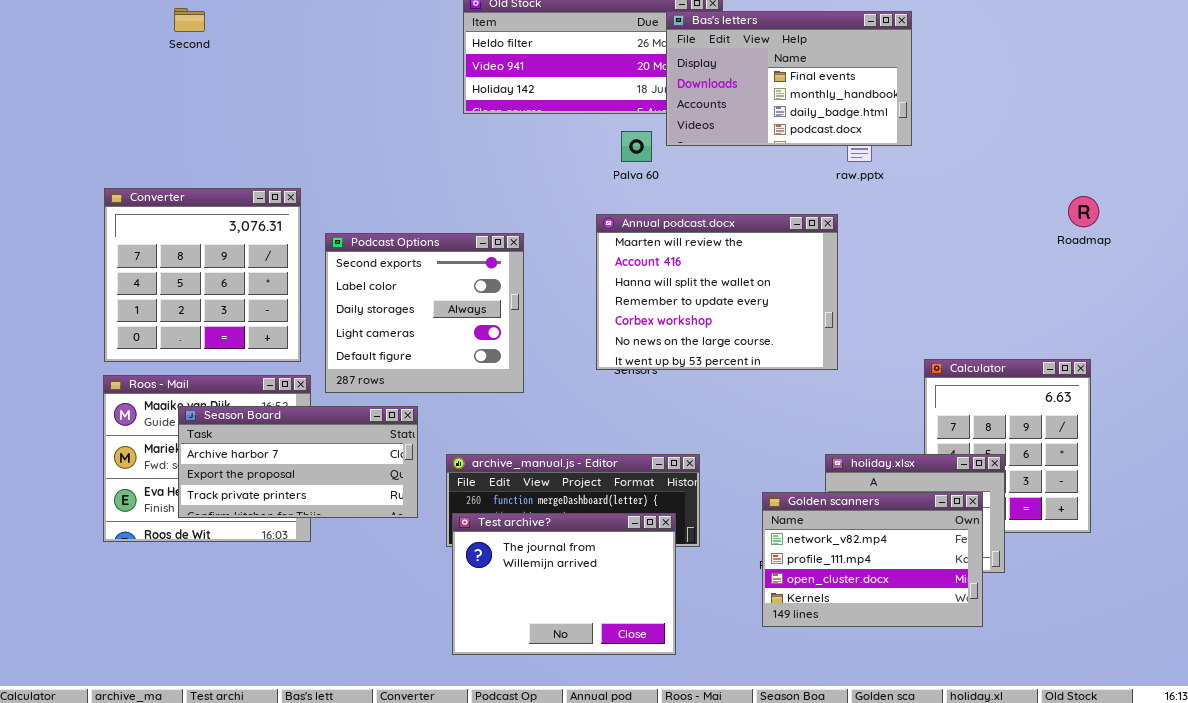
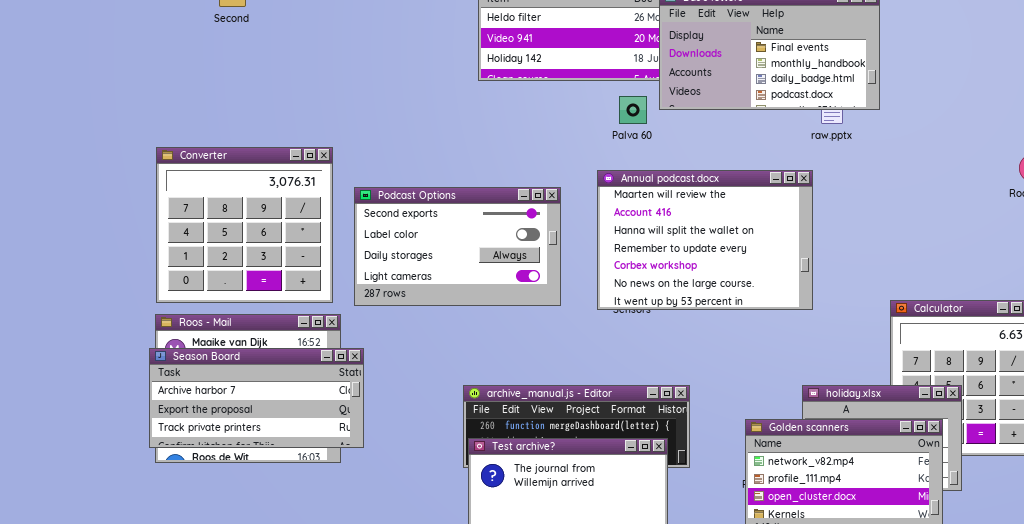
Podcast Options: [325,233,524,393] -> [354,187,561,306], resized
Season Board: [178,406,418,518] -> [149,348,364,448], moved

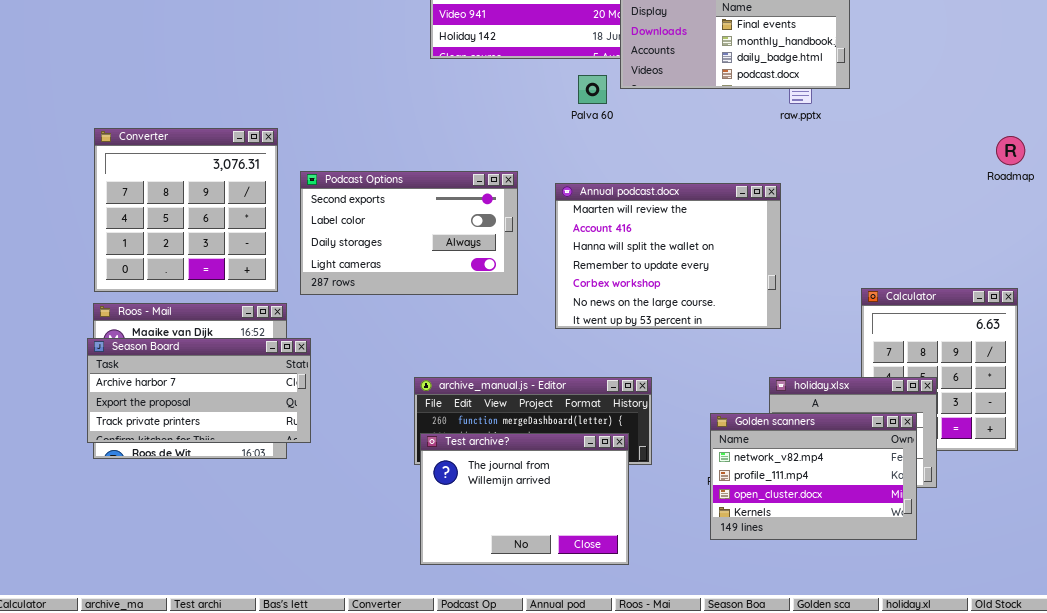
Annual podcast.docx: [597,170,813,310] -> [555,183,781,329], moved

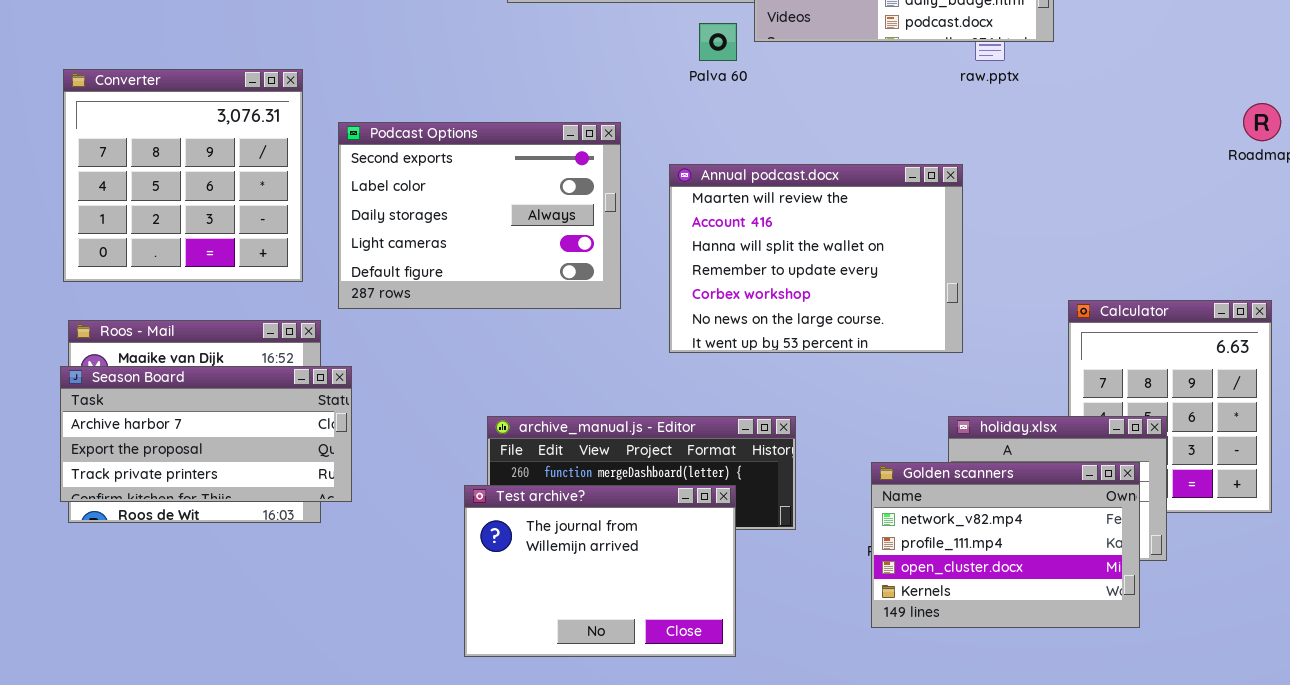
Converter: [94,128,278,292] -> [63,69,303,282], moved
Podcast Options: [300,171,518,295] -> [338,122,621,309], resized
Test archive?: [420,433,629,565] -> [464,485,736,657], moved

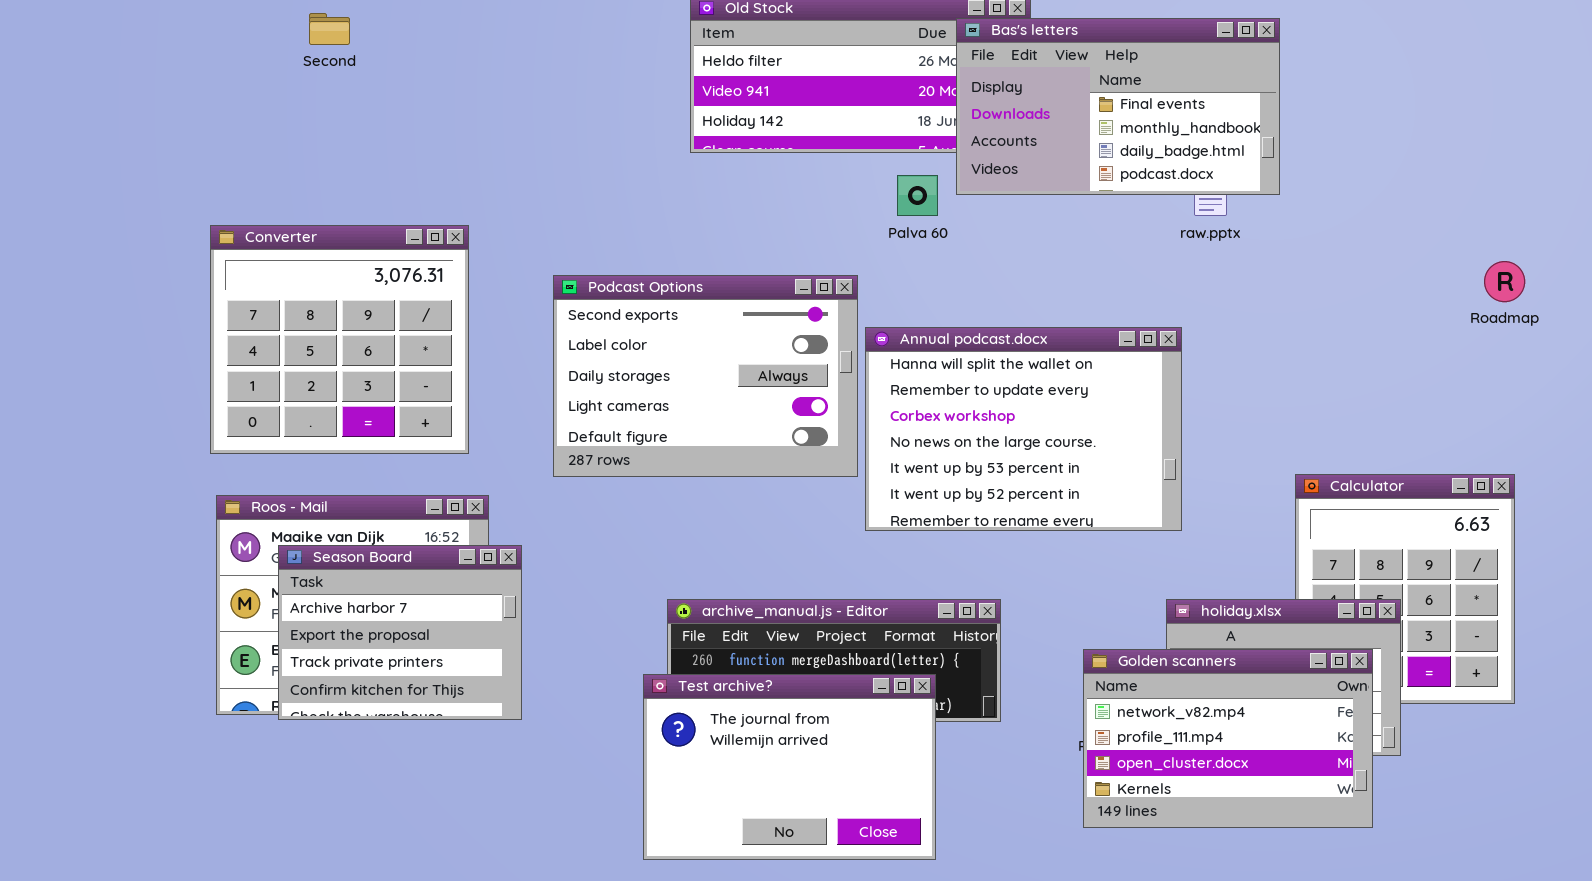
Podcast Options: [338,122,621,309] -> [553,275,858,477], moved
Annual podcast.docx: [669,164,963,353] -> [865,327,1182,531], scrolled down 2 rows
Season Board: [60,366,352,502] -> [278,545,522,720], resized

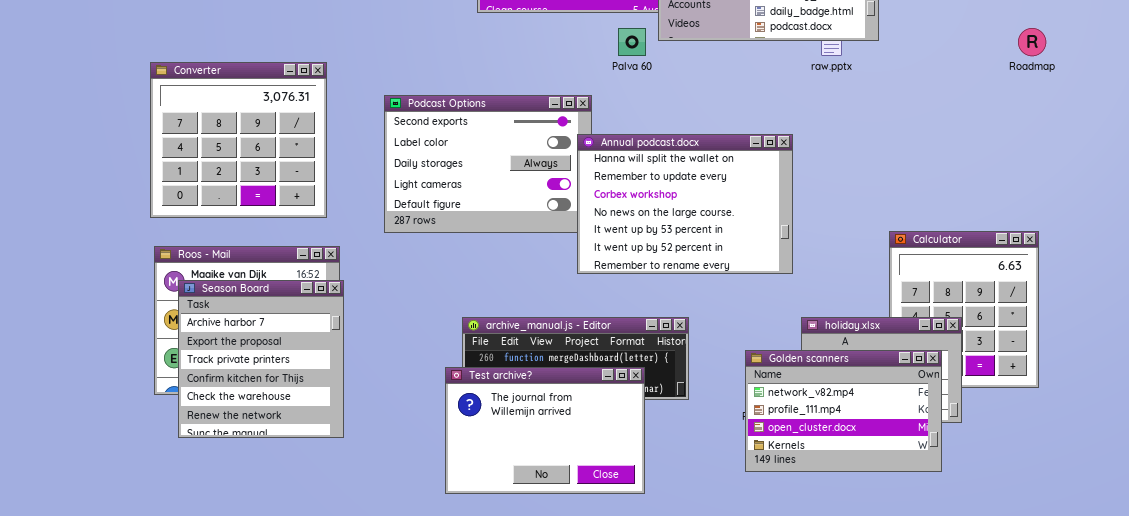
Roadmap: [1484,261,1525,302] -> [1018,28,1046,56], moved
Annual podcast.docx: [865,327,1182,531] -> [577,134,793,274], moved
Season Board: [278,545,522,720] -> [178,280,344,438], moved, resized

